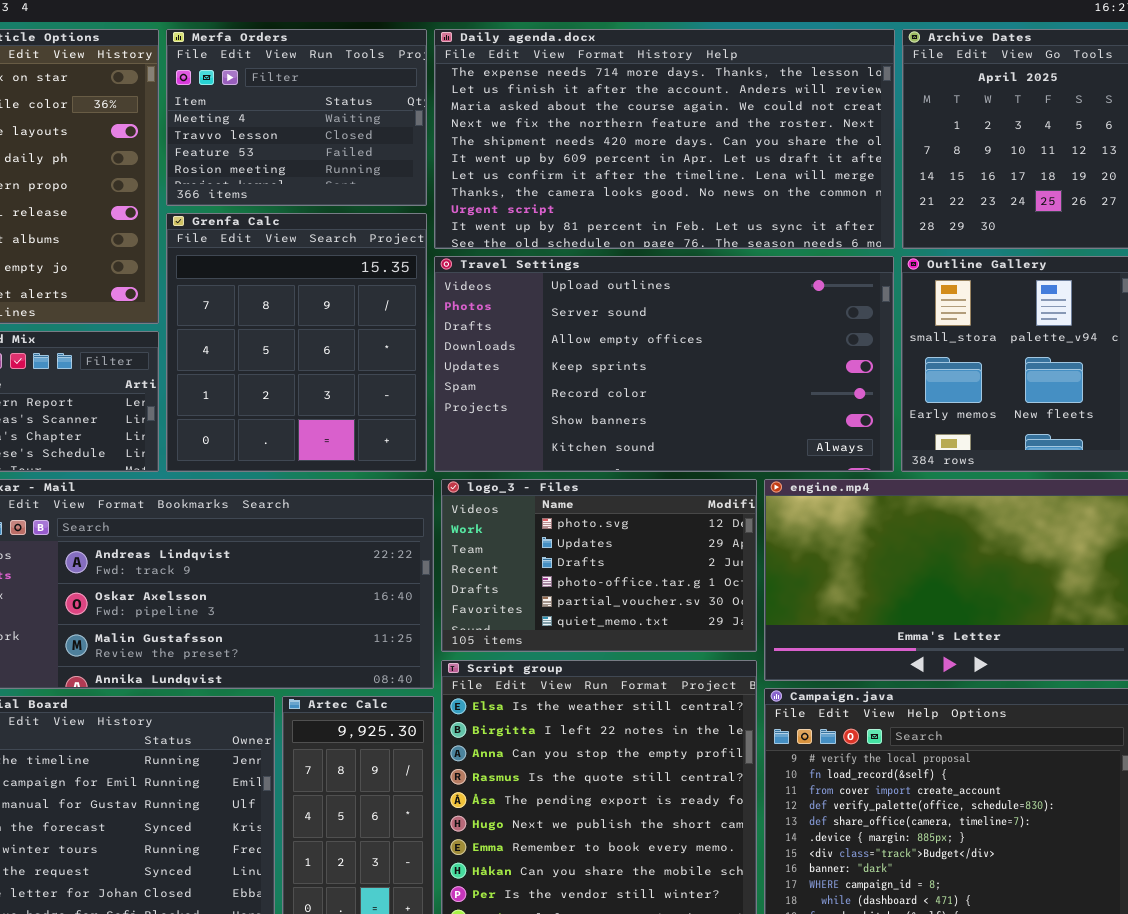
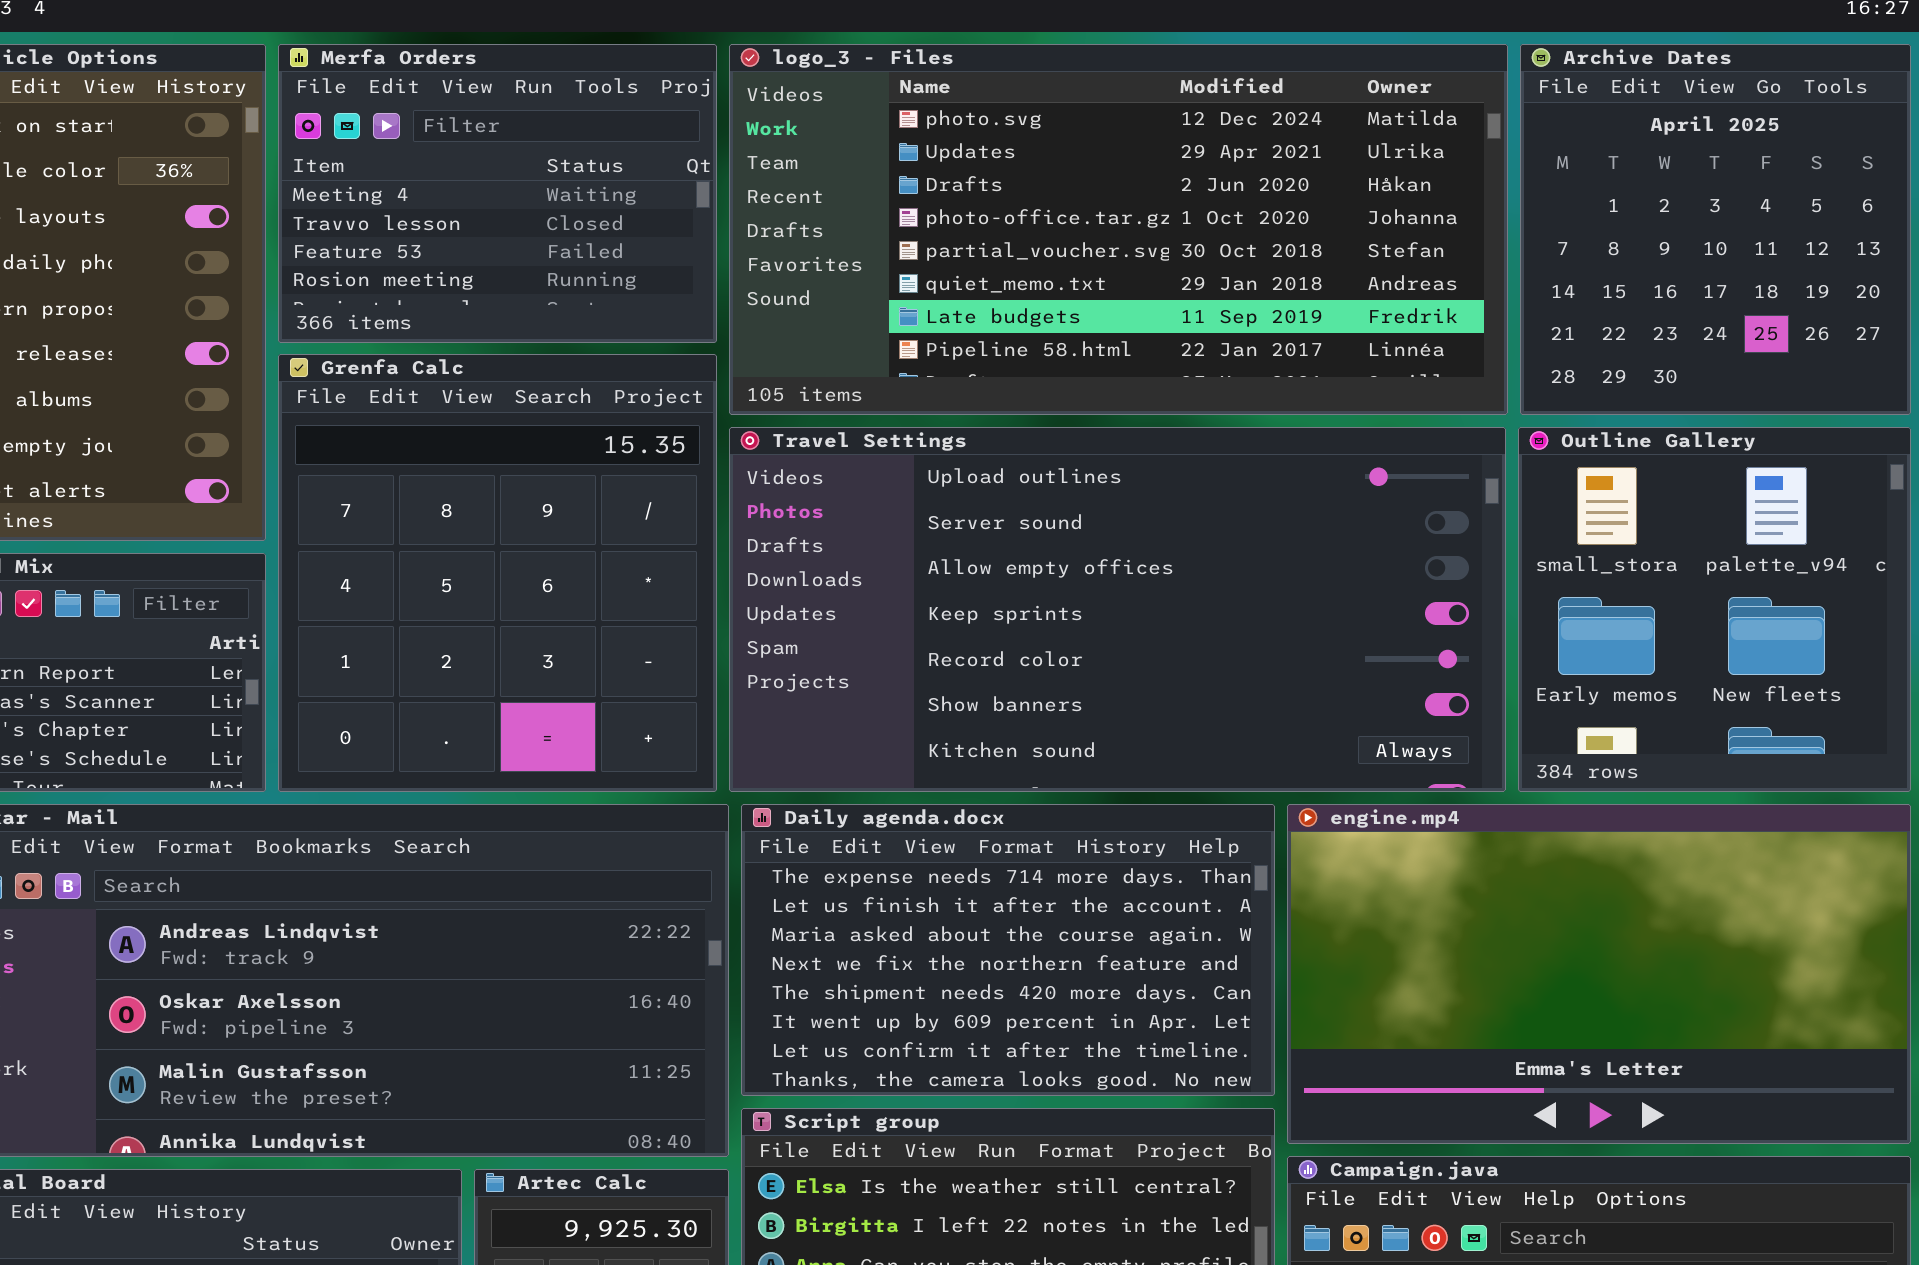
Daily agenda.docx: [434,29,895,249] -> [741,804,1275,1096], moved, resized
logo_3 - Files: [441,479,757,652] -> [729,44,1508,415], moved, resized

